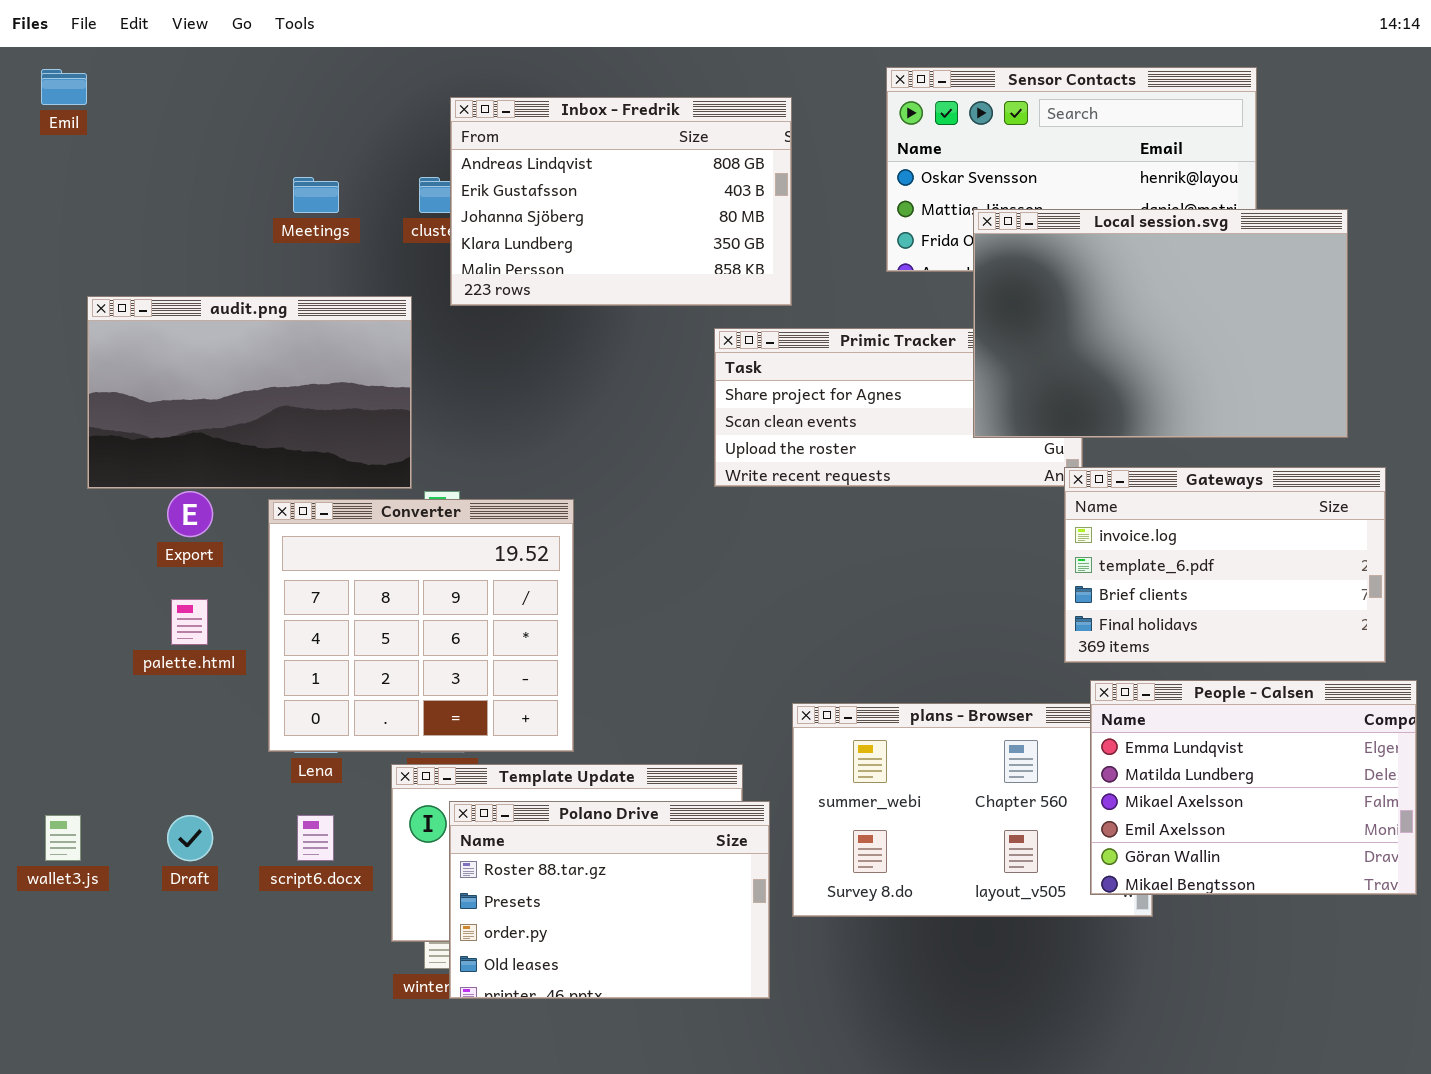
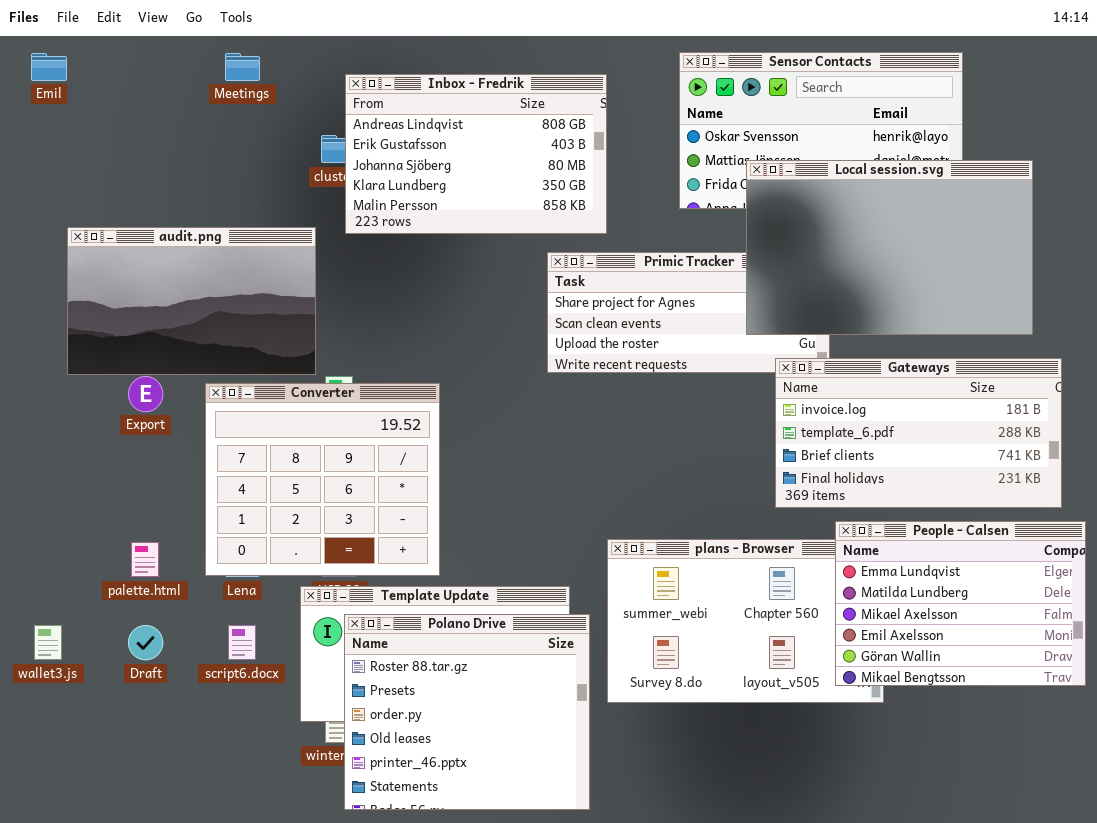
Meetings: [293,177,339,213] -> [225,53,260,81], moved
Gateways: [1064,467,1386,663] -> [775,358,1062,508], resized
palette.html: [171,599,208,645] -> [131,542,159,577], moved
Polano Drive: [449,801,770,999] -> [344,614,590,810], resized

